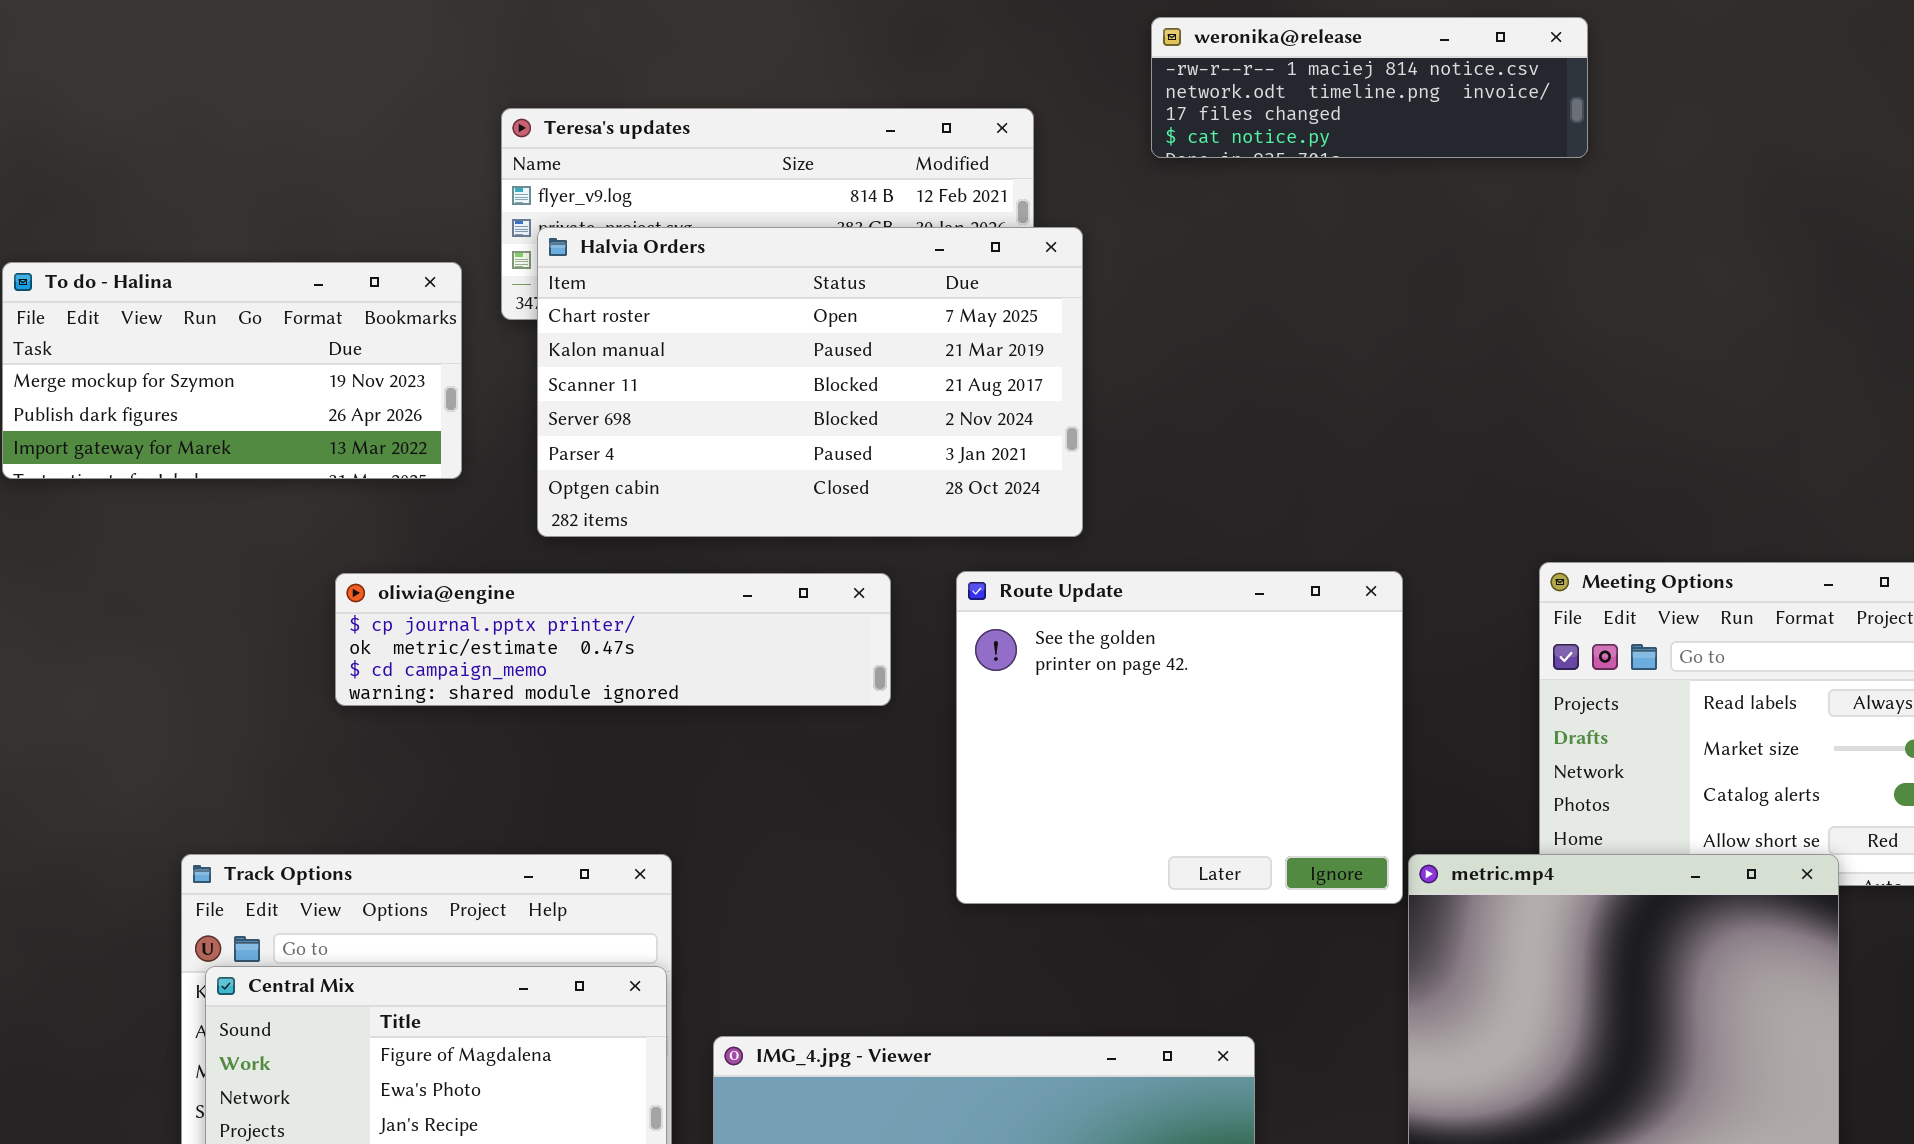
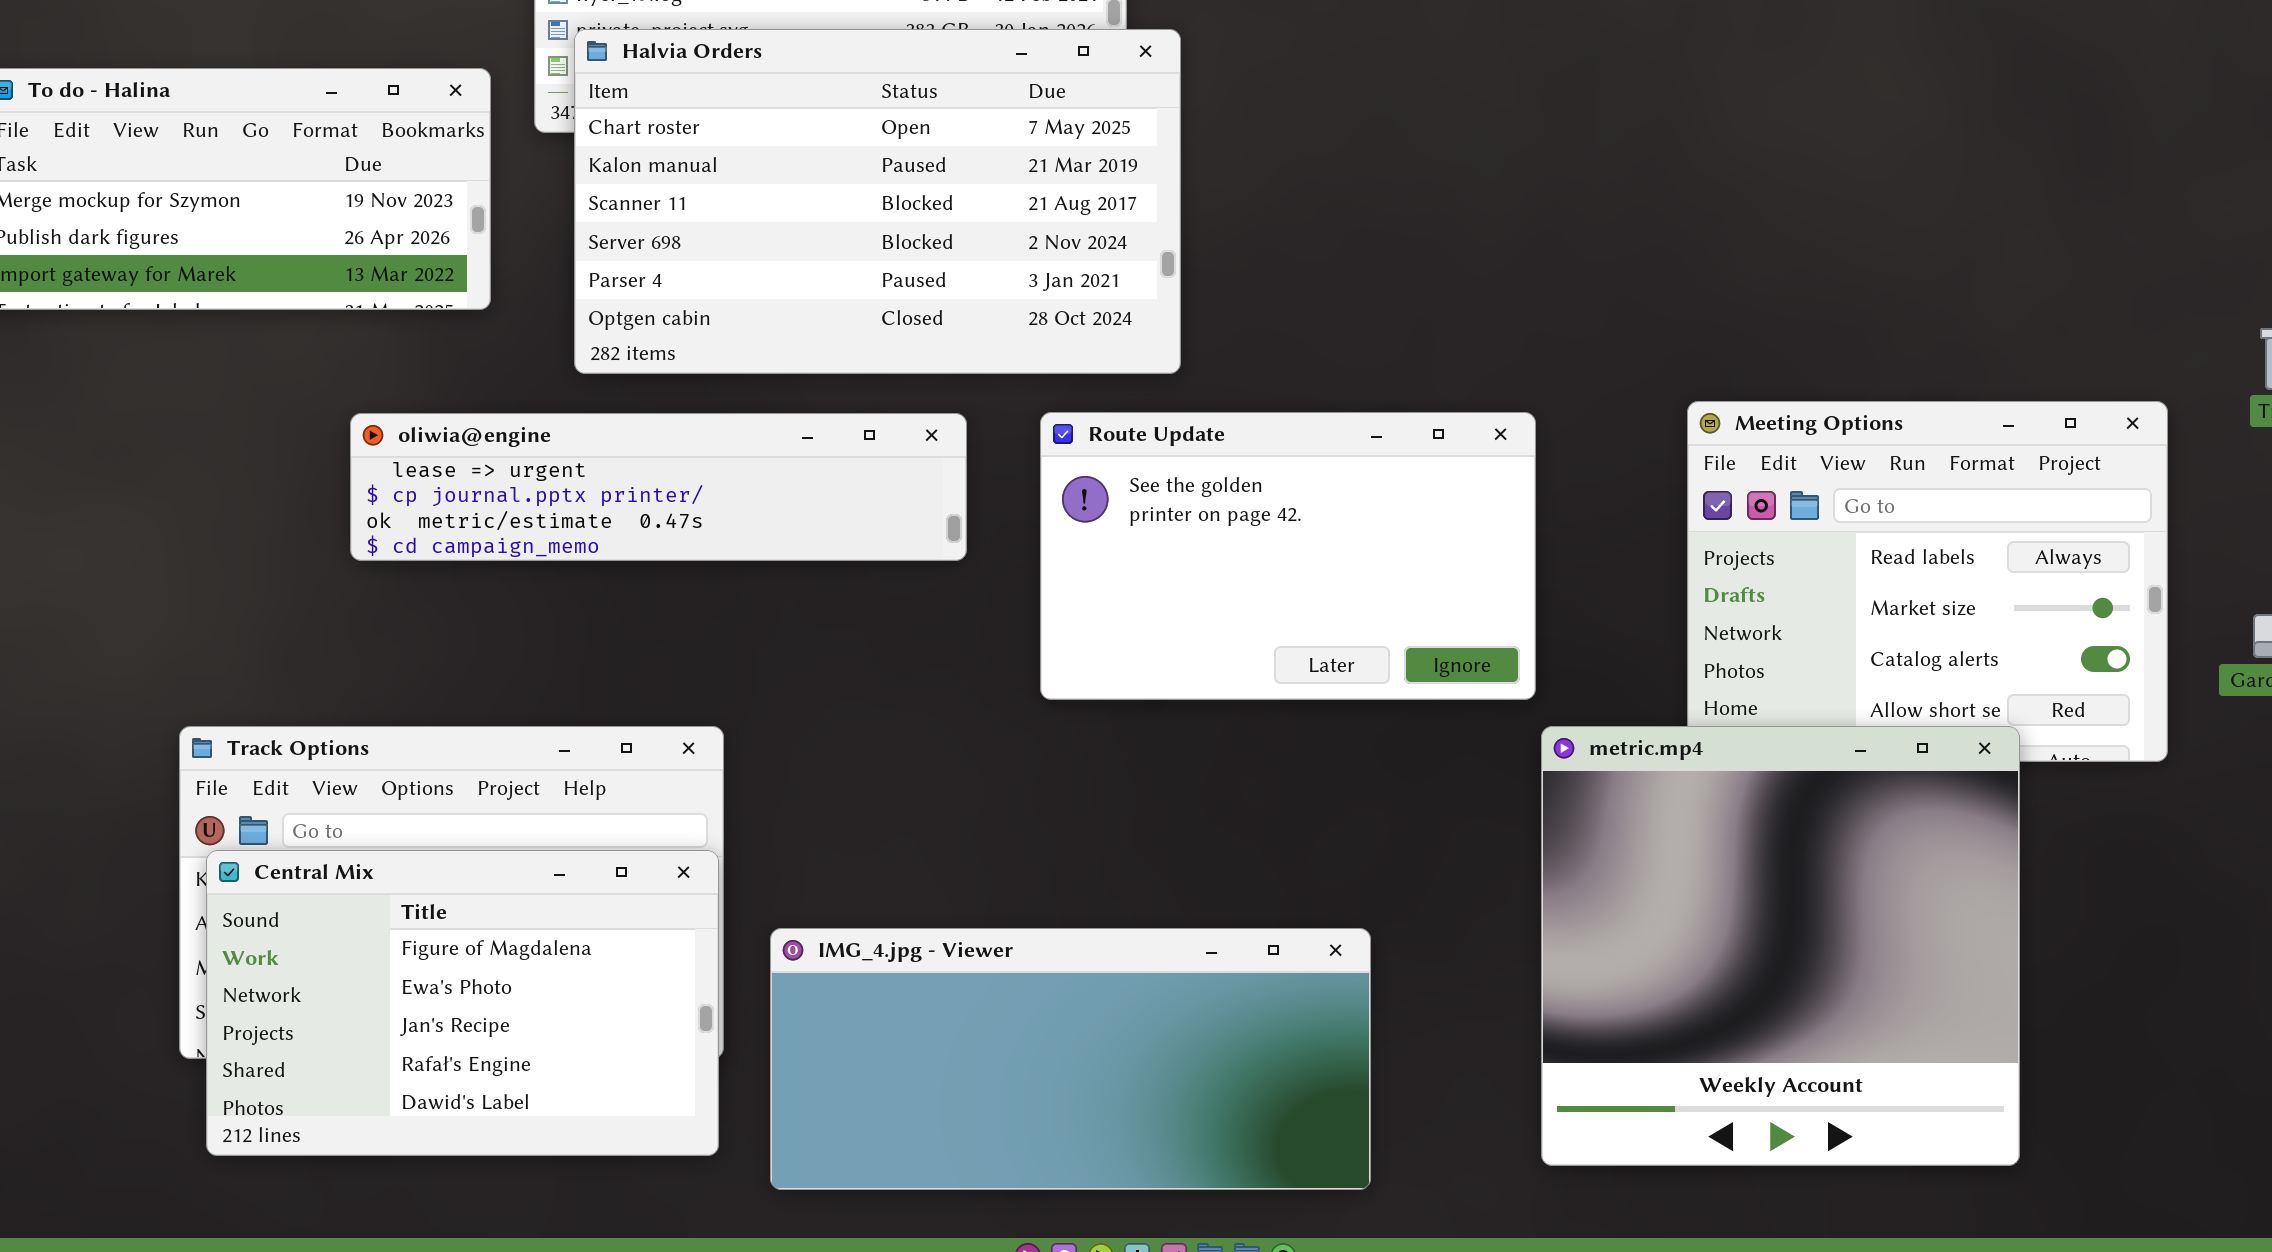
Route Update: [956,571,1403,904] -> [1040,412,1536,700], resized
oliwia@engine: [335,573,891,706] -> [350,413,967,561], scrolled up 1 row

